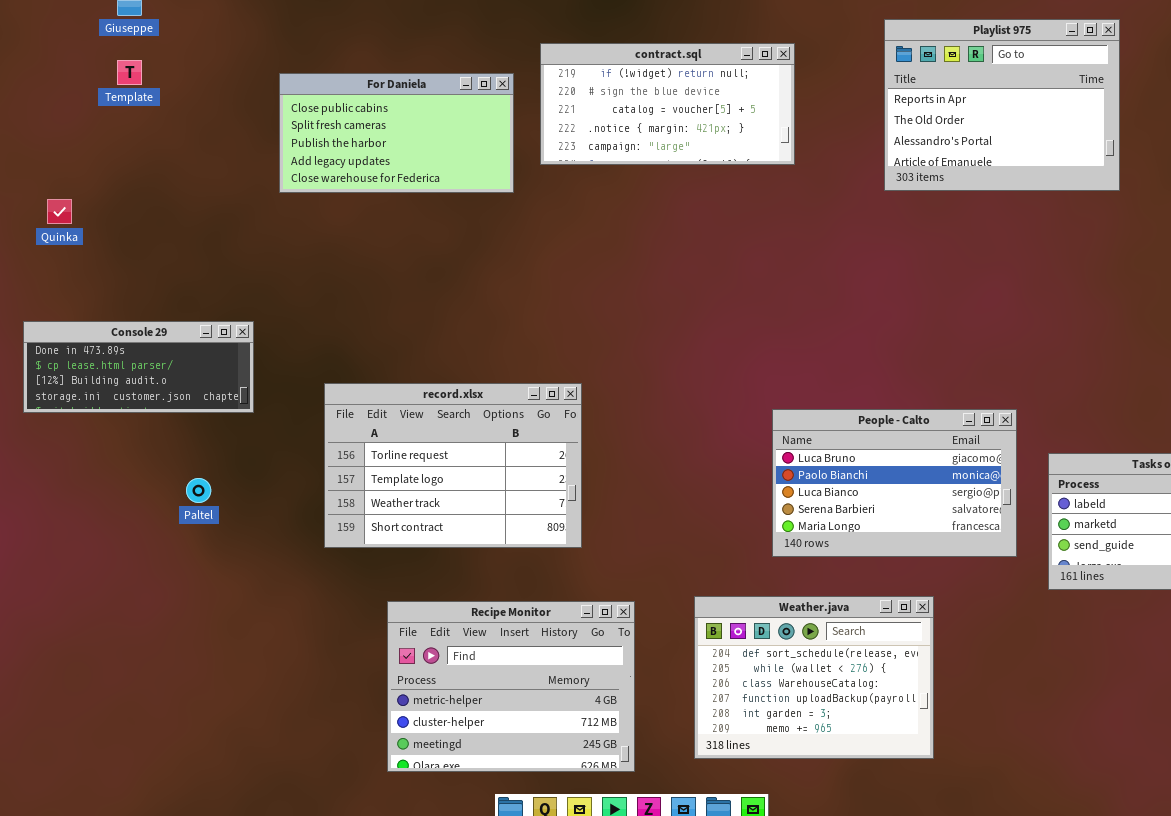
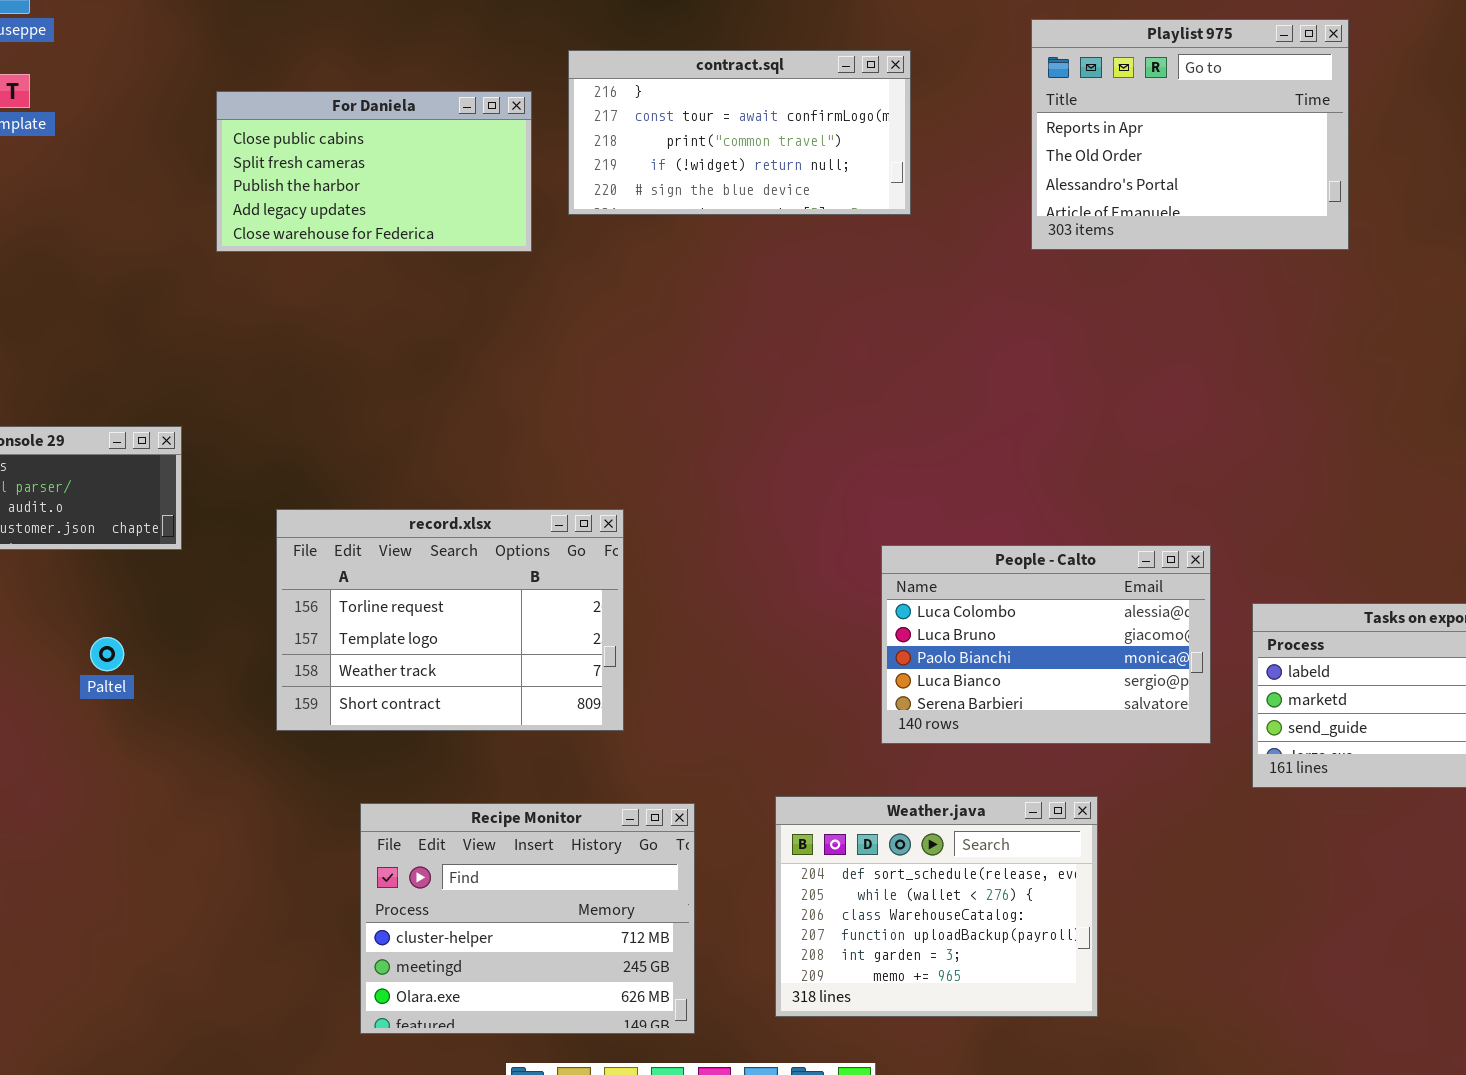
contract.sql: [540,43,795,165] -> [568,50,911,215], scrolled up 3 rows
People - Calto: [772,409,1017,557] -> [881,545,1211,744], scrolled up 1 row
Recipe Monitor: [387,601,635,772] -> [360,803,695,1034], scrolled down 1 row

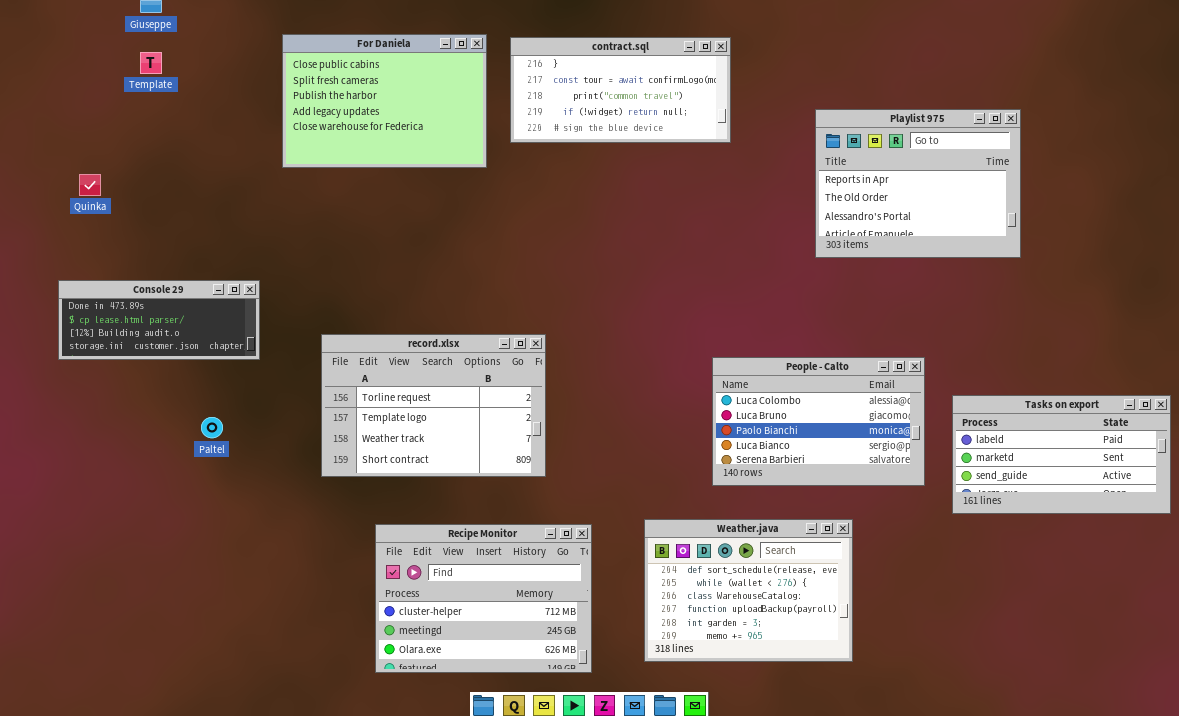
Playlist 975: [1031,19,1349,250] -> [815,109,1021,258], moved
For Daniela: [216,91,532,252] -> [282,34,487,168], resized

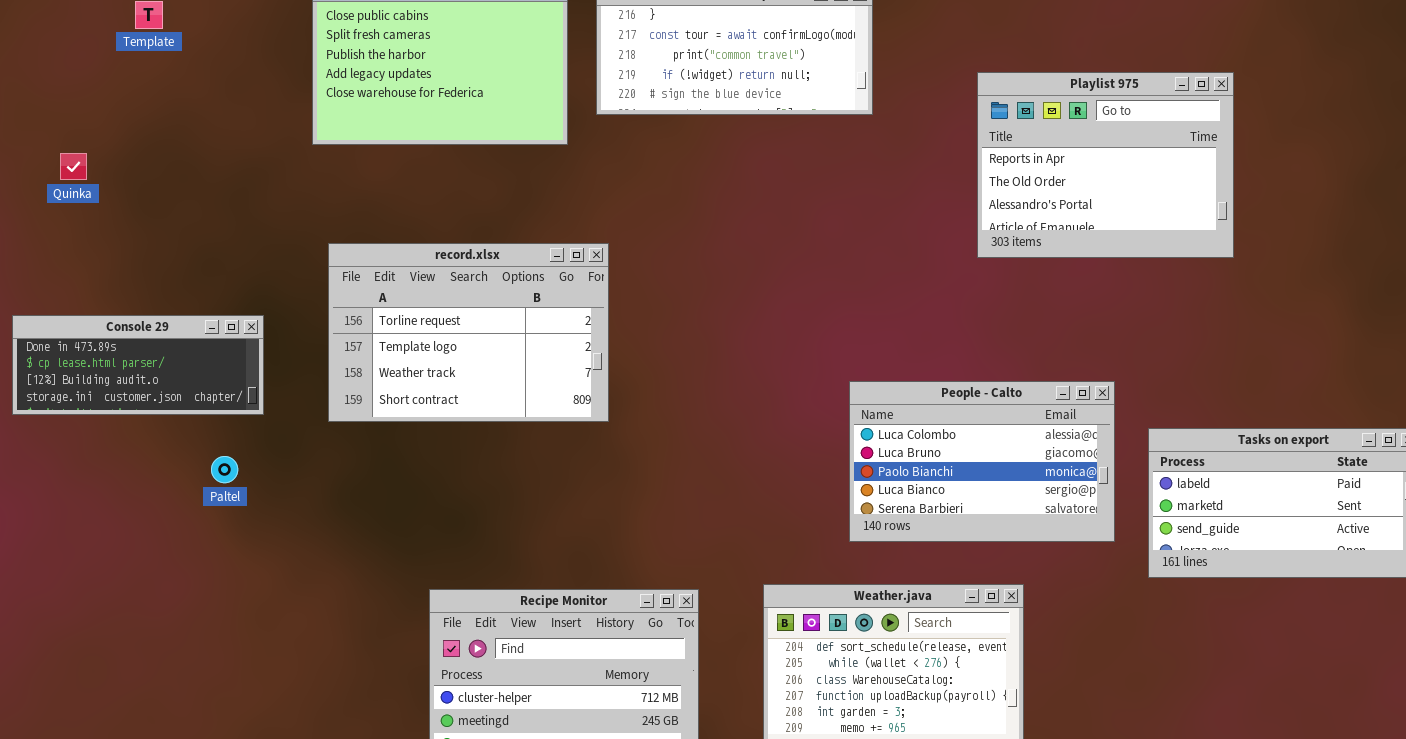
Console 29: [58,280,260,360] -> [12,315,264,415], moved
record.xlsx: [321,334,546,477] -> [328,243,609,422], moved

